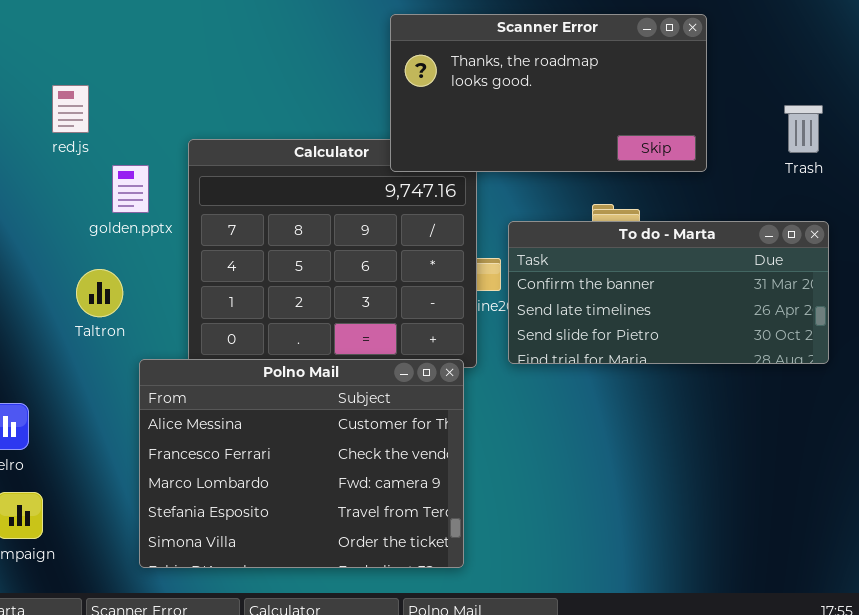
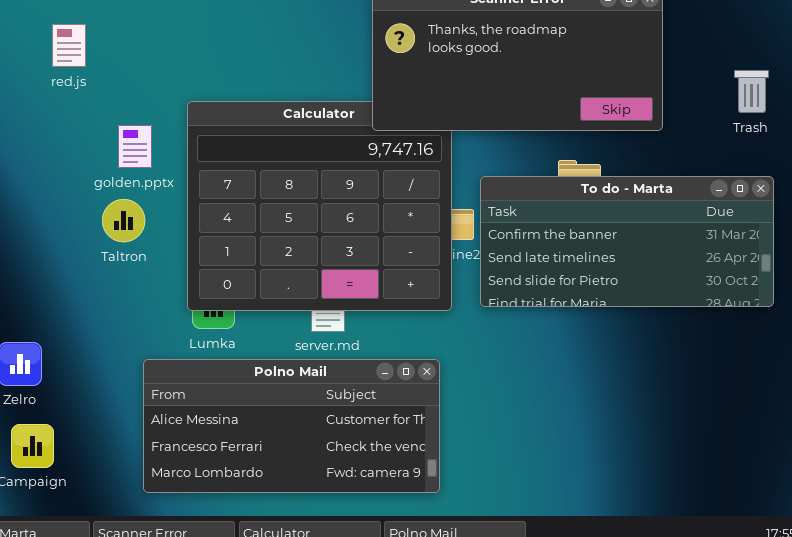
red.js: [52,85,89,133] -> [52,24,86,67], moved
Taltron: [76,269,123,317] -> [102,199,145,242], moved
Polno Mail: [139,359,464,568] -> [143,359,440,493], resized

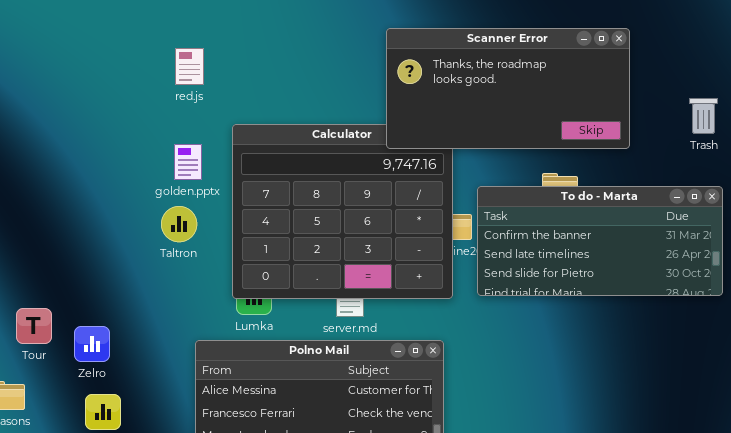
red.js: [52,24,86,67] -> [175,48,204,85], moved

